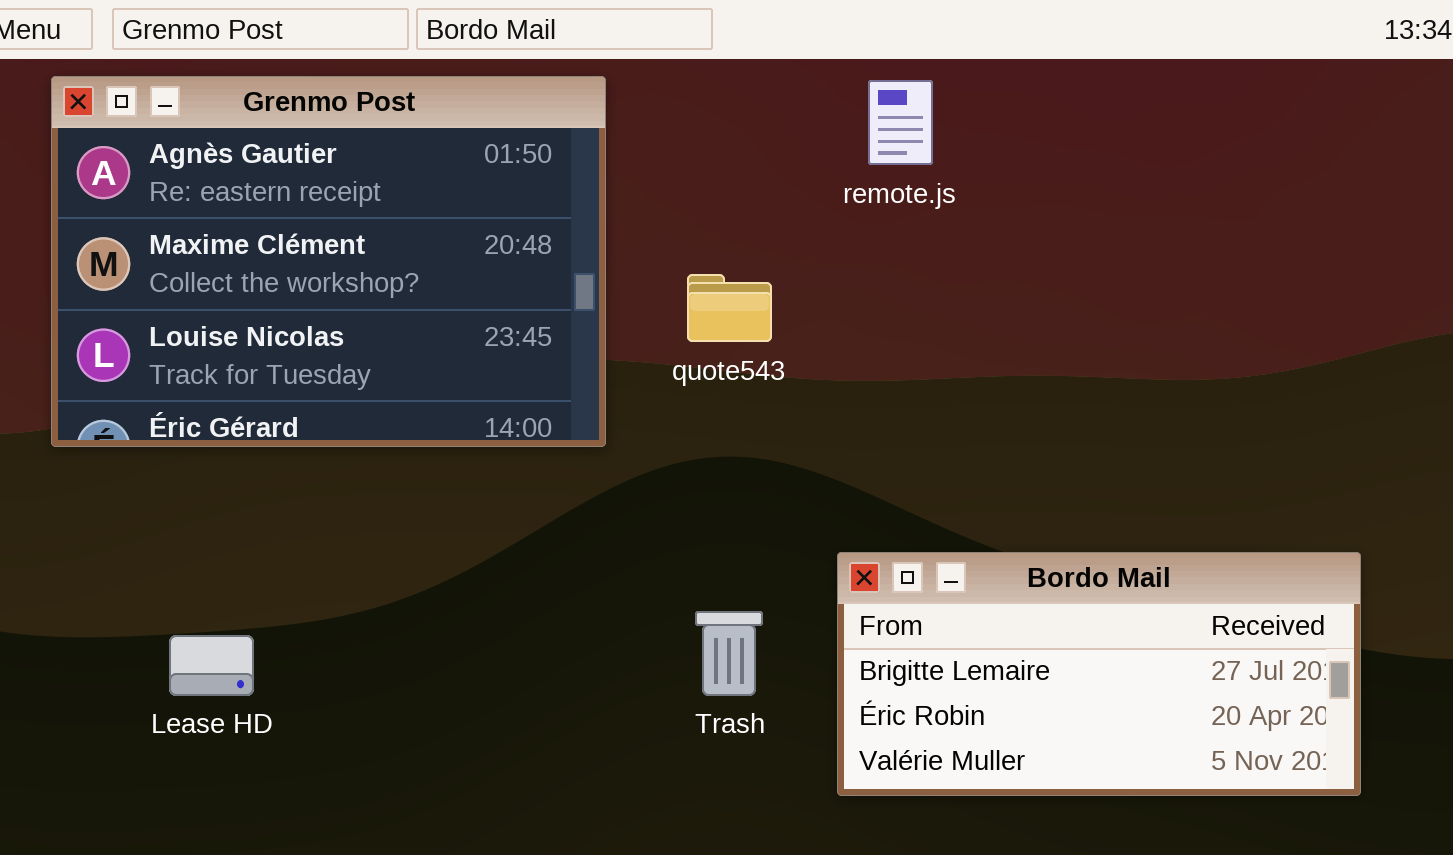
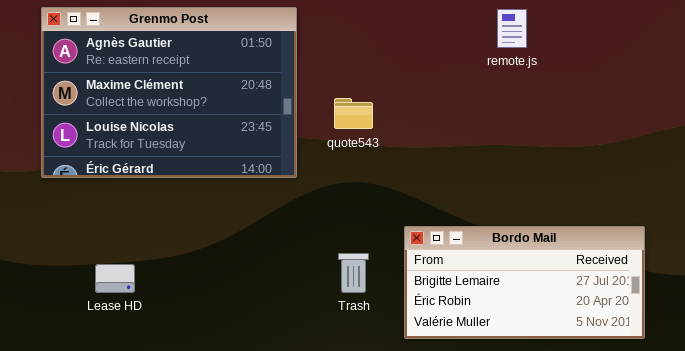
remote.js: [868,80,933,165] -> [497,9,527,48], moved

